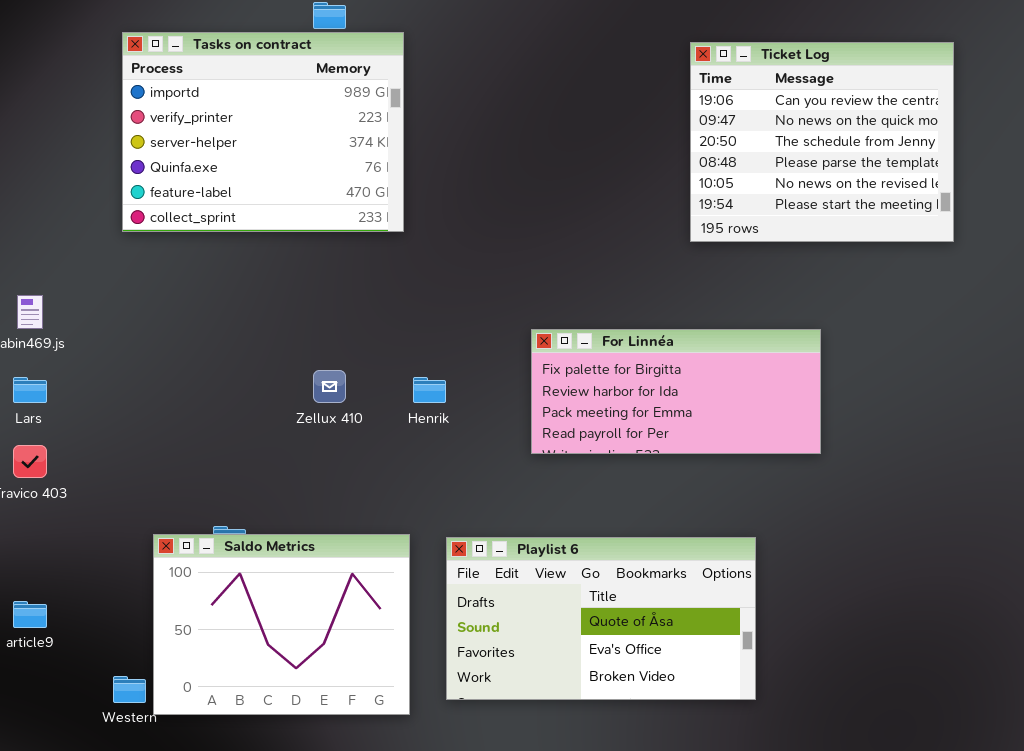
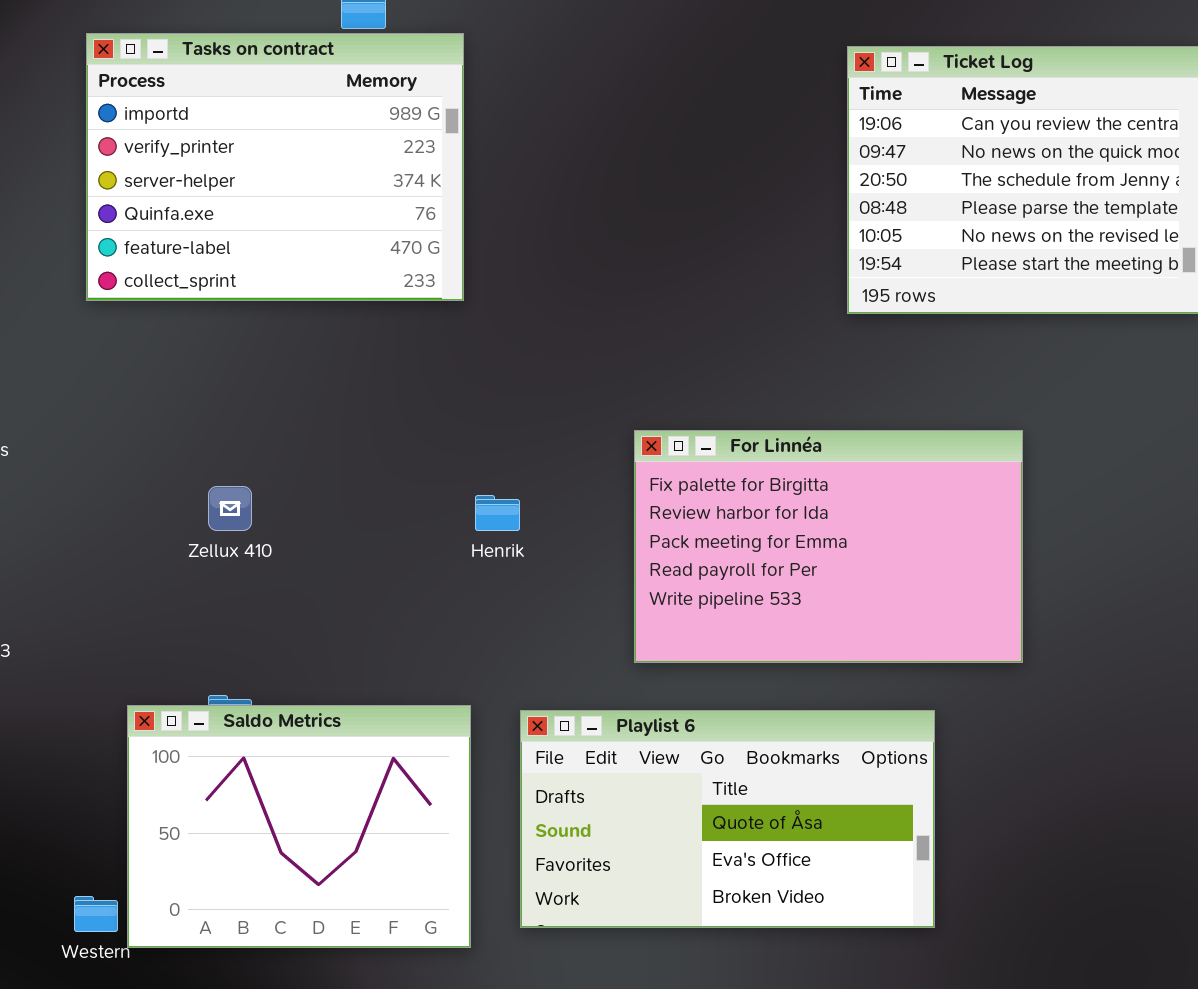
For Linnéa: [531,329,821,454] -> [634,430,1023,663], resized
Zellux 410: [313,370,346,403] -> [208,486,252,531], moved

